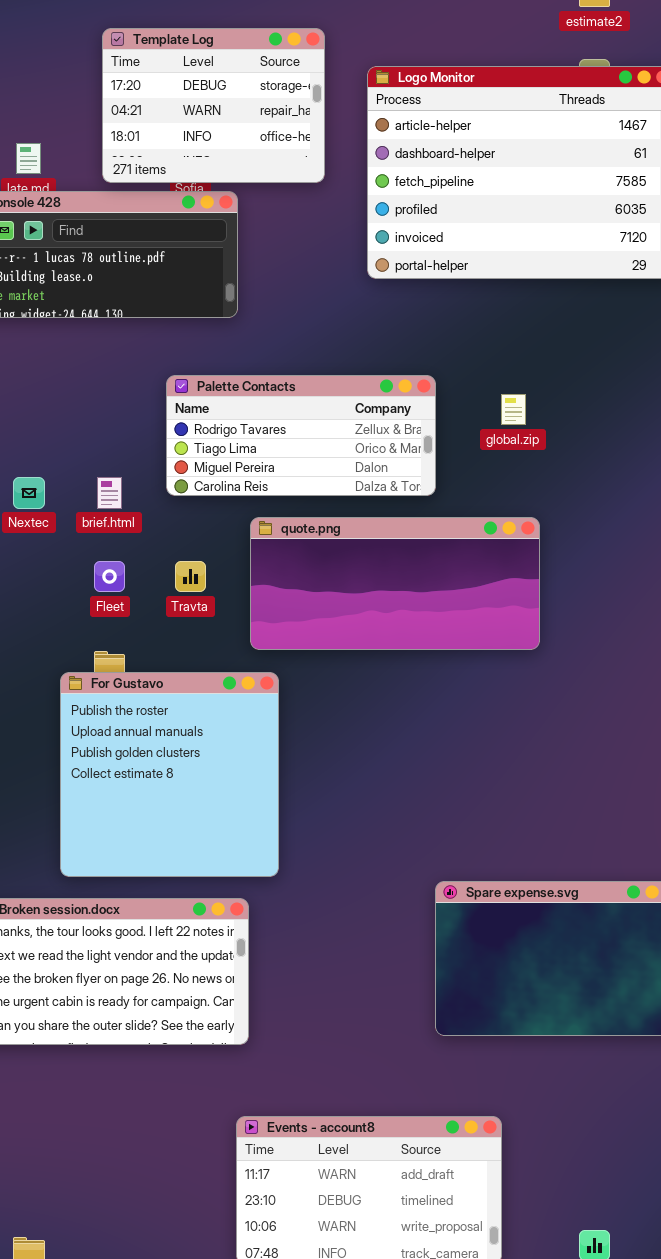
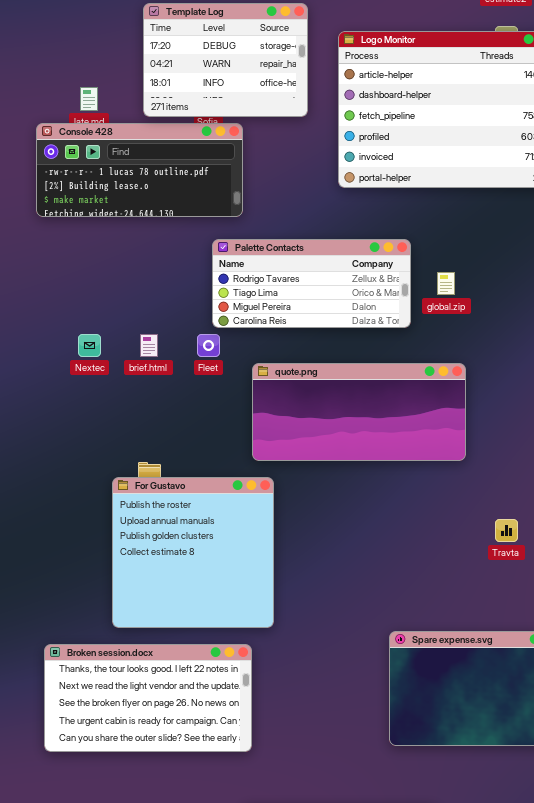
Palette Contacts: [166,375,436,496] -> [212,239,411,328], moved
Fleet: [94,561,125,592] -> [197,334,220,357], moved
Travta: [175,561,206,592] -> [495,519,518,542], moved

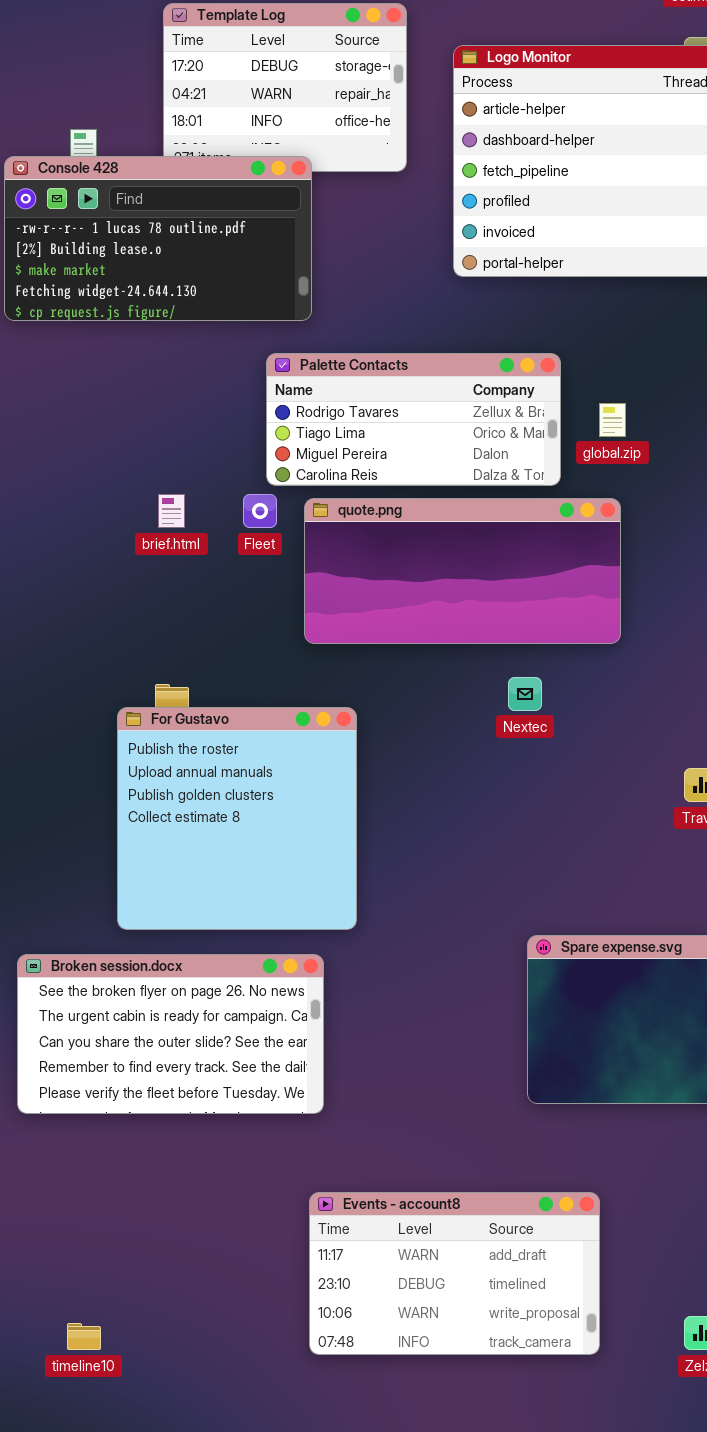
Console 428: [36,123,243,217] -> [4,156,312,321], resized
Nextec: [78,334,101,357] -> [508,677,542,711], moved
quote.png: [252,363,466,461] -> [304,498,621,644], moved
Broken session.docx: [44,644,252,752] -> [17,954,324,1114], scrolled down 2 rows

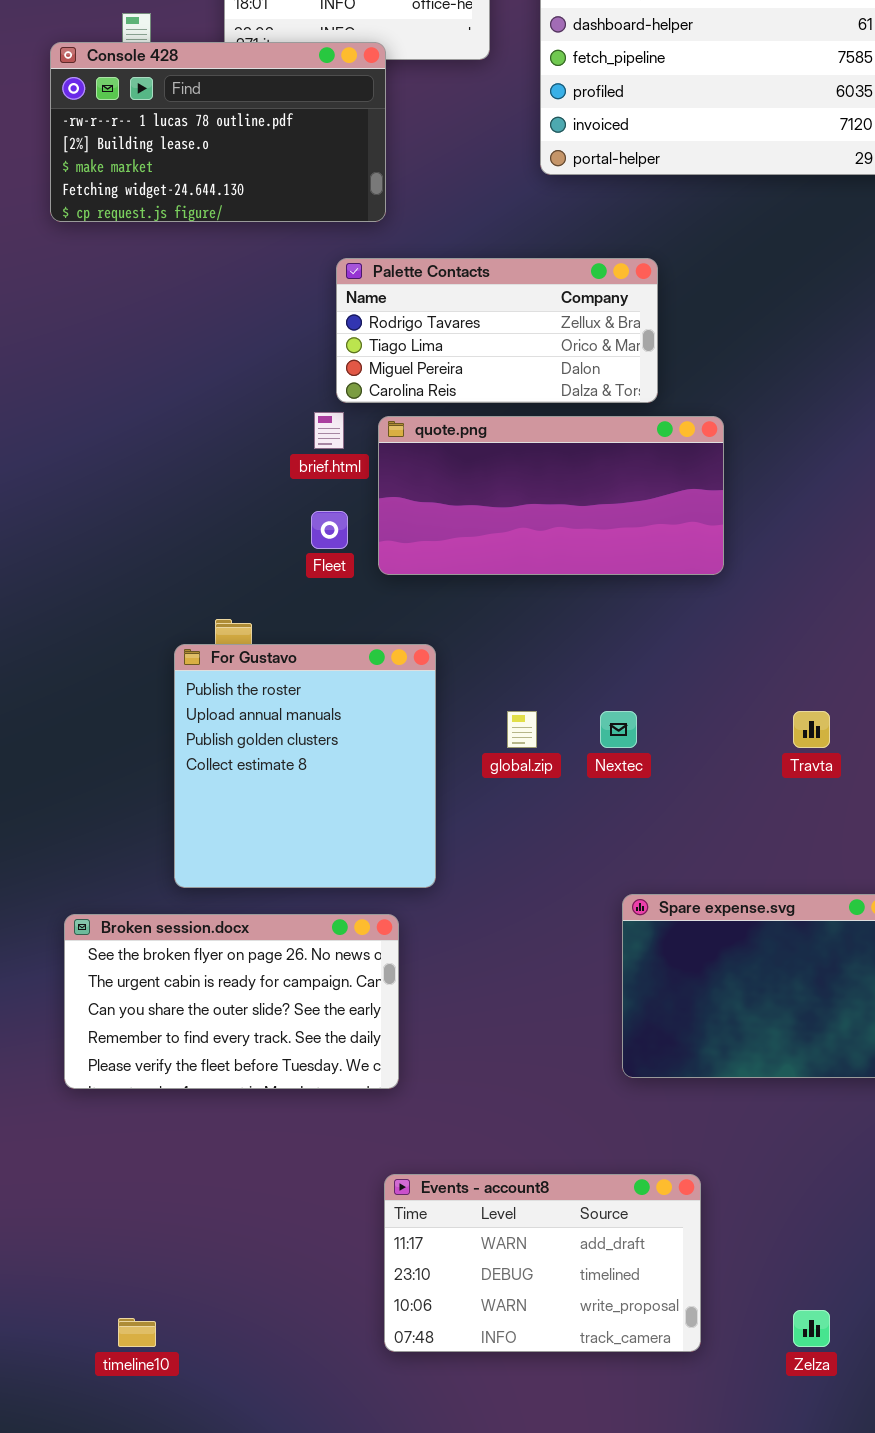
global.zip: [599,403,626,437] -> [507,711,537,748], moved
brief.html: [158,494,185,528] -> [314,412,344,449], moved
Fleet: [243,494,277,528] -> [311,511,348,549], moved
Nextec: [508,677,542,711] -> [600,711,637,748], moved

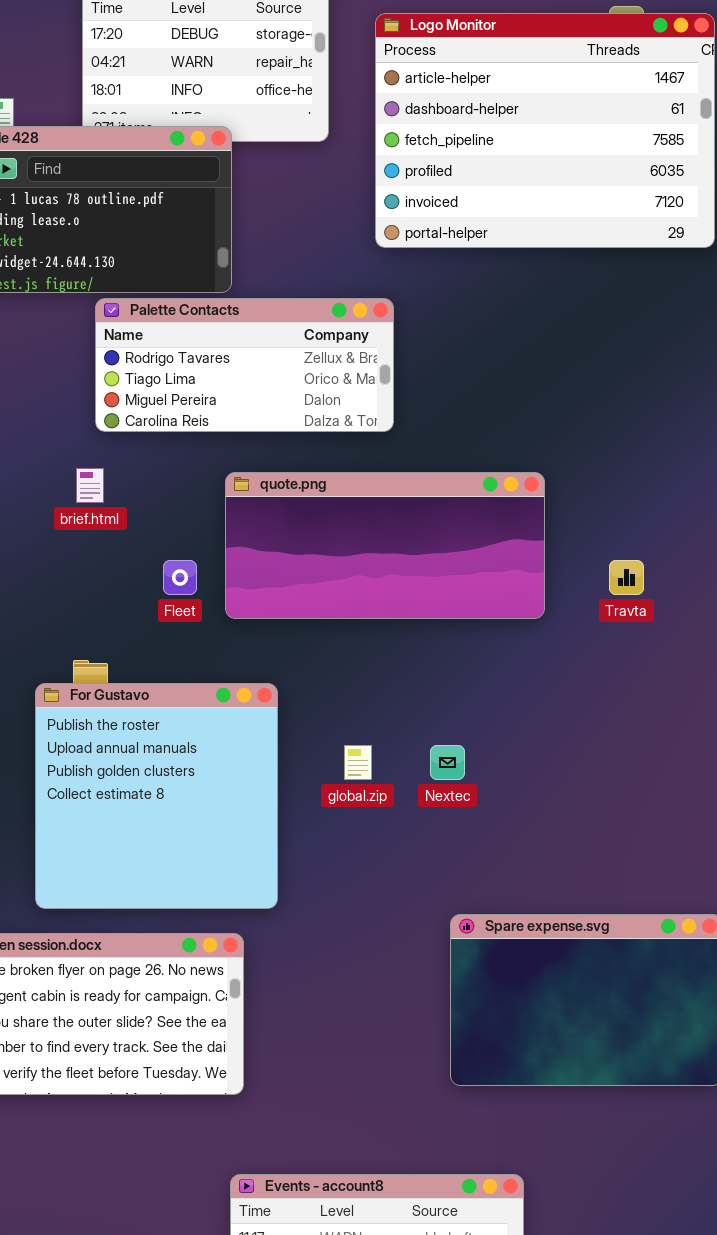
Palette Contacts: [336,258,658,403] -> [95,298,394,432], moved
brief.html: [314,412,344,449] -> [76,468,104,503], moved
Travta: [793,711,830,748] -> [609,560,644,595], moved

